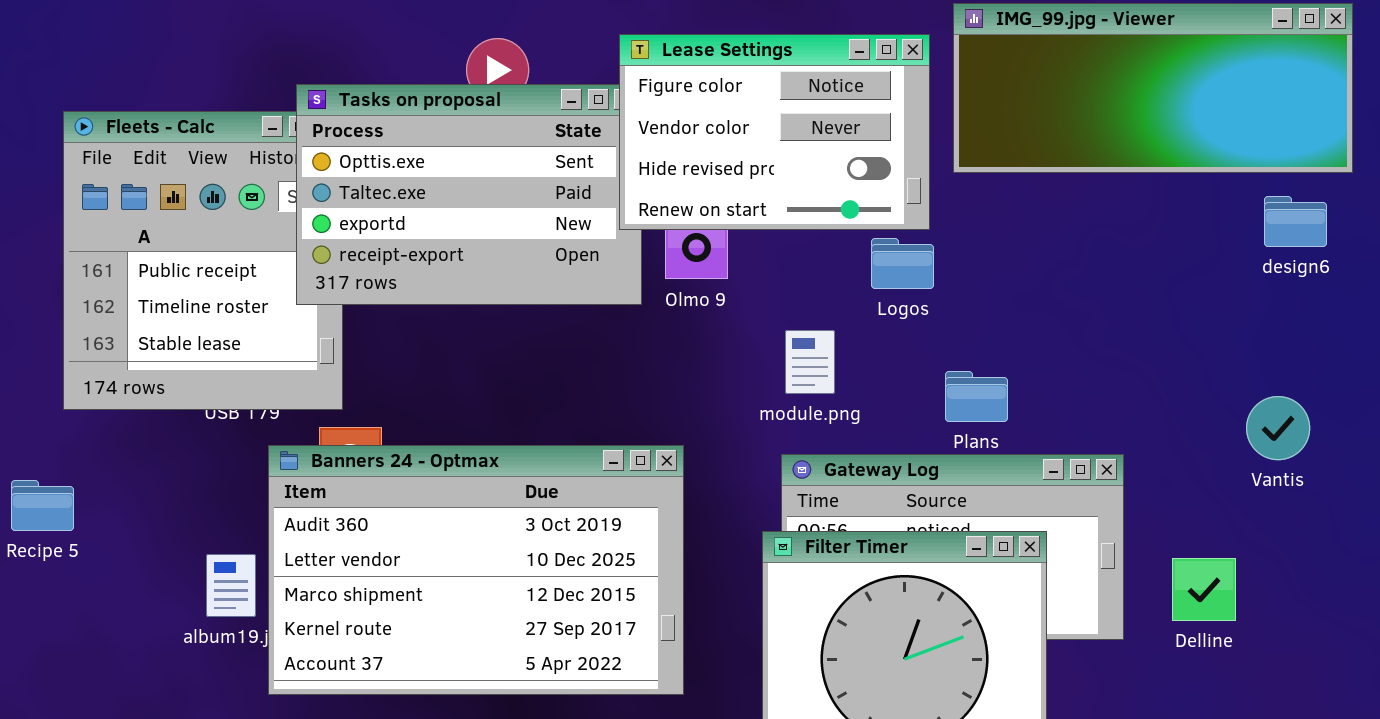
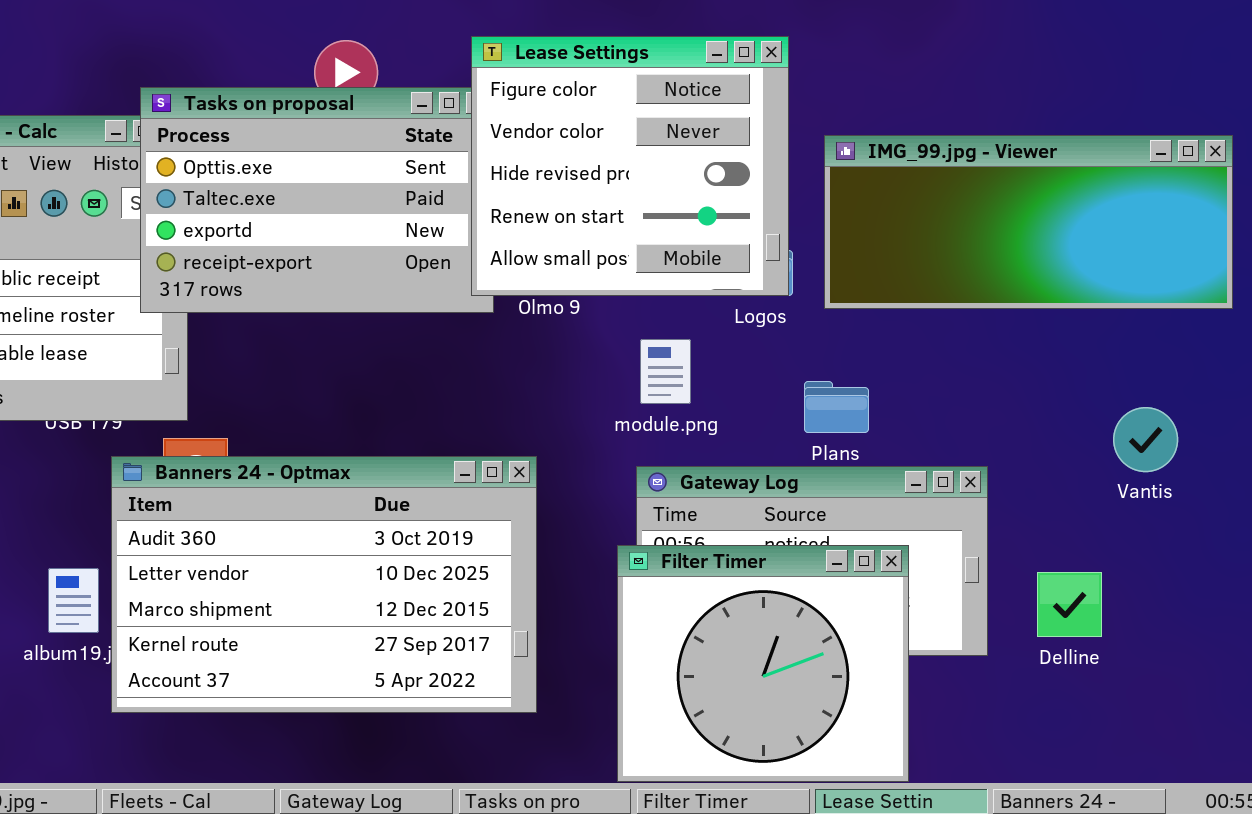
IMG_99.jpg - Viewer: [953,3,1353,173] -> [824,135,1233,309], moved
Lease Settings: [619,34,930,230] -> [471,36,789,296], resized

